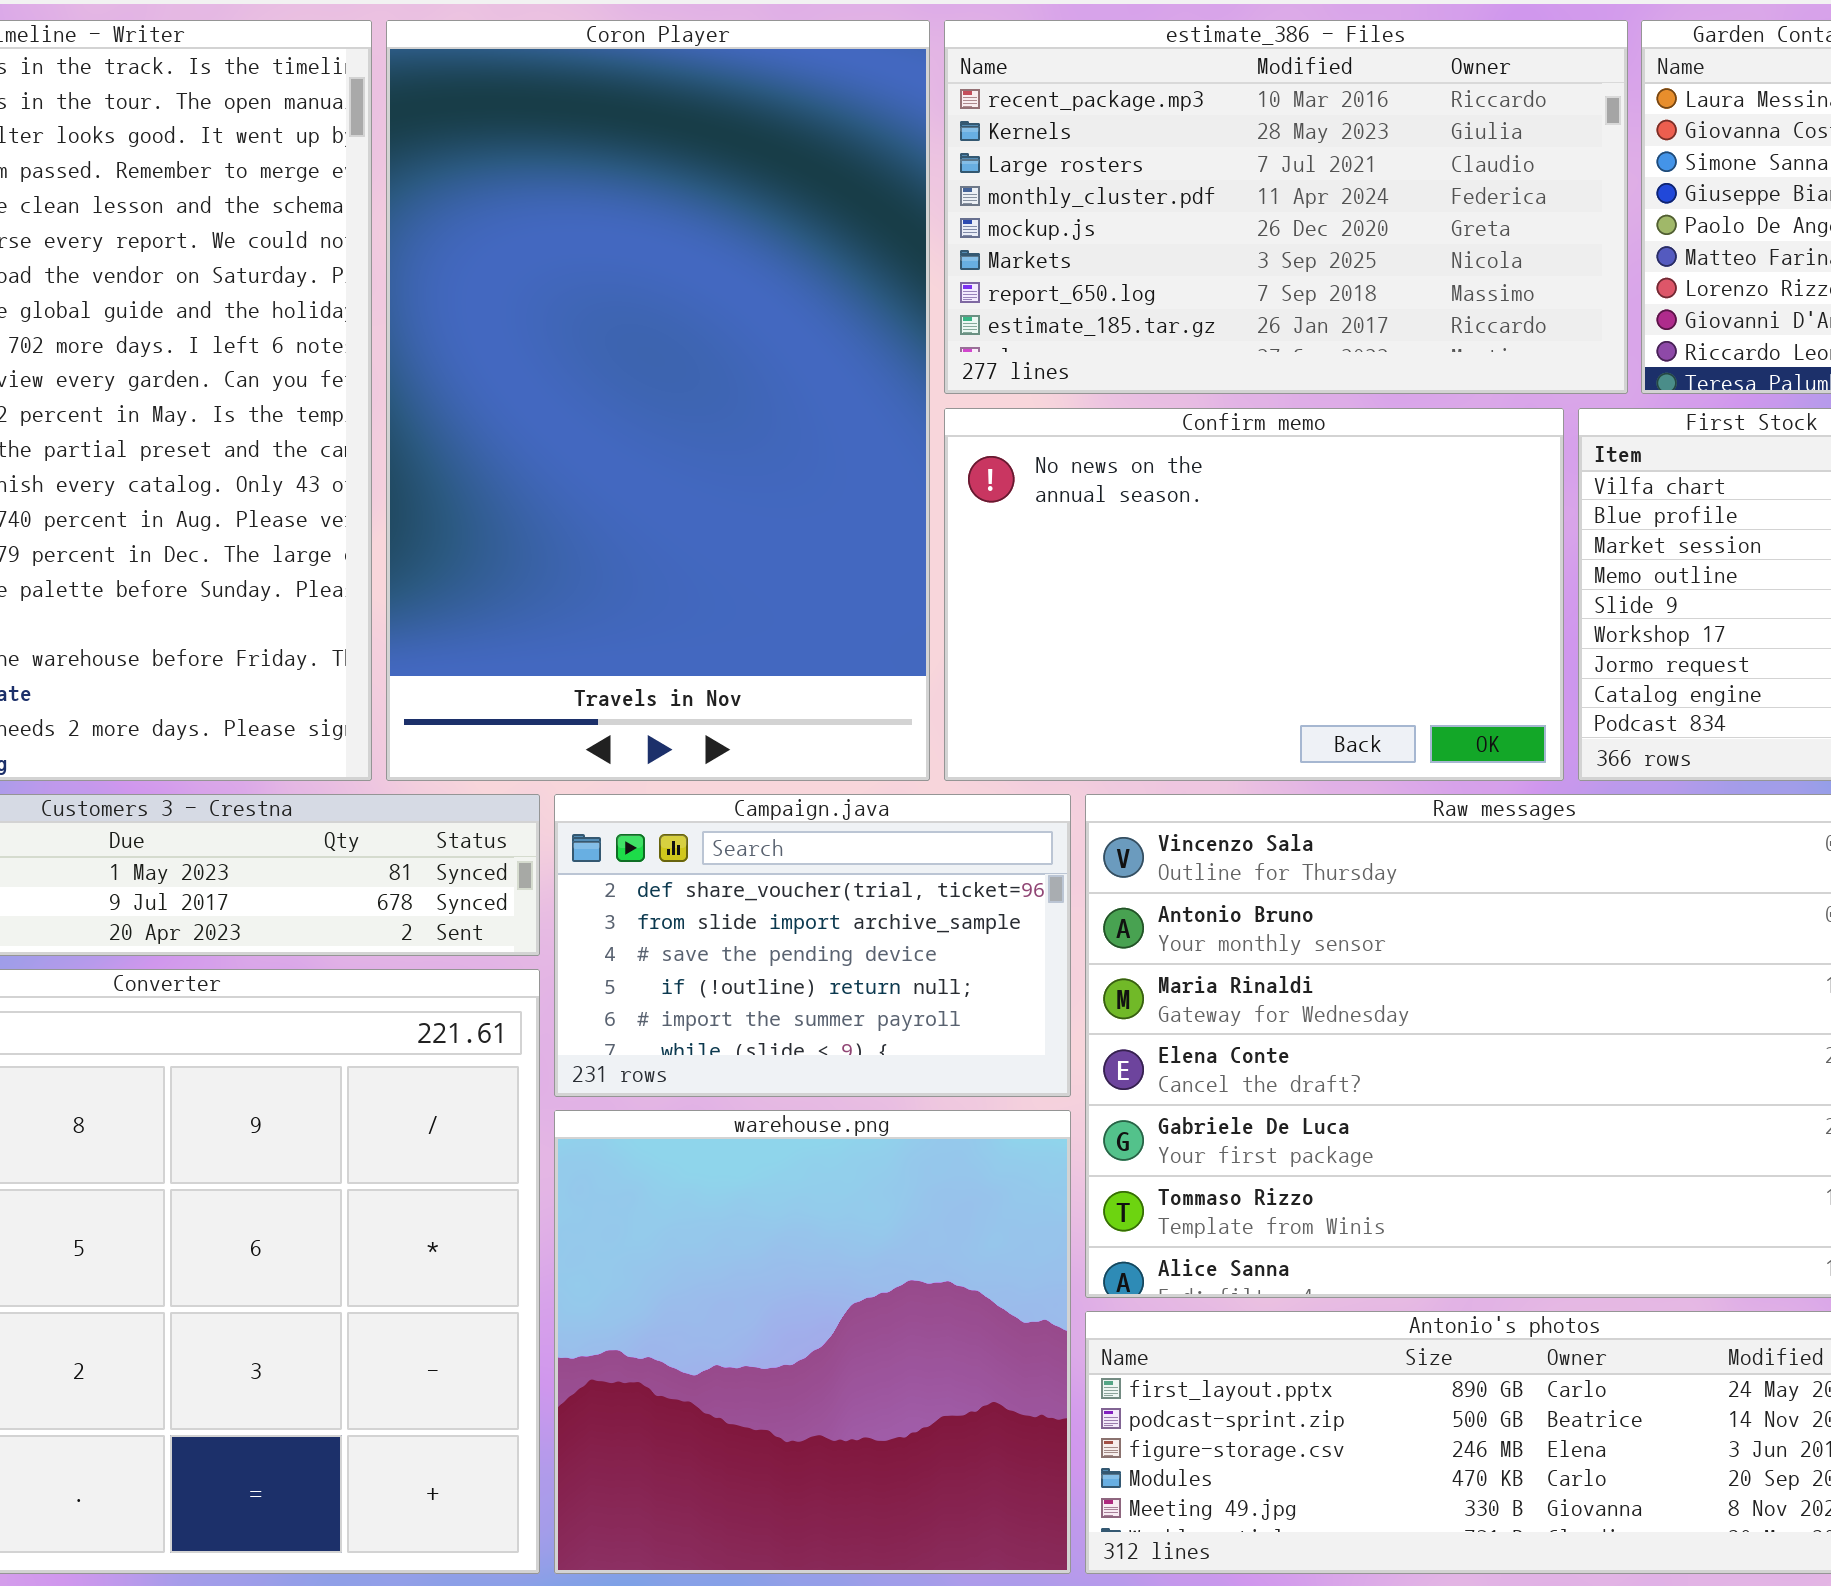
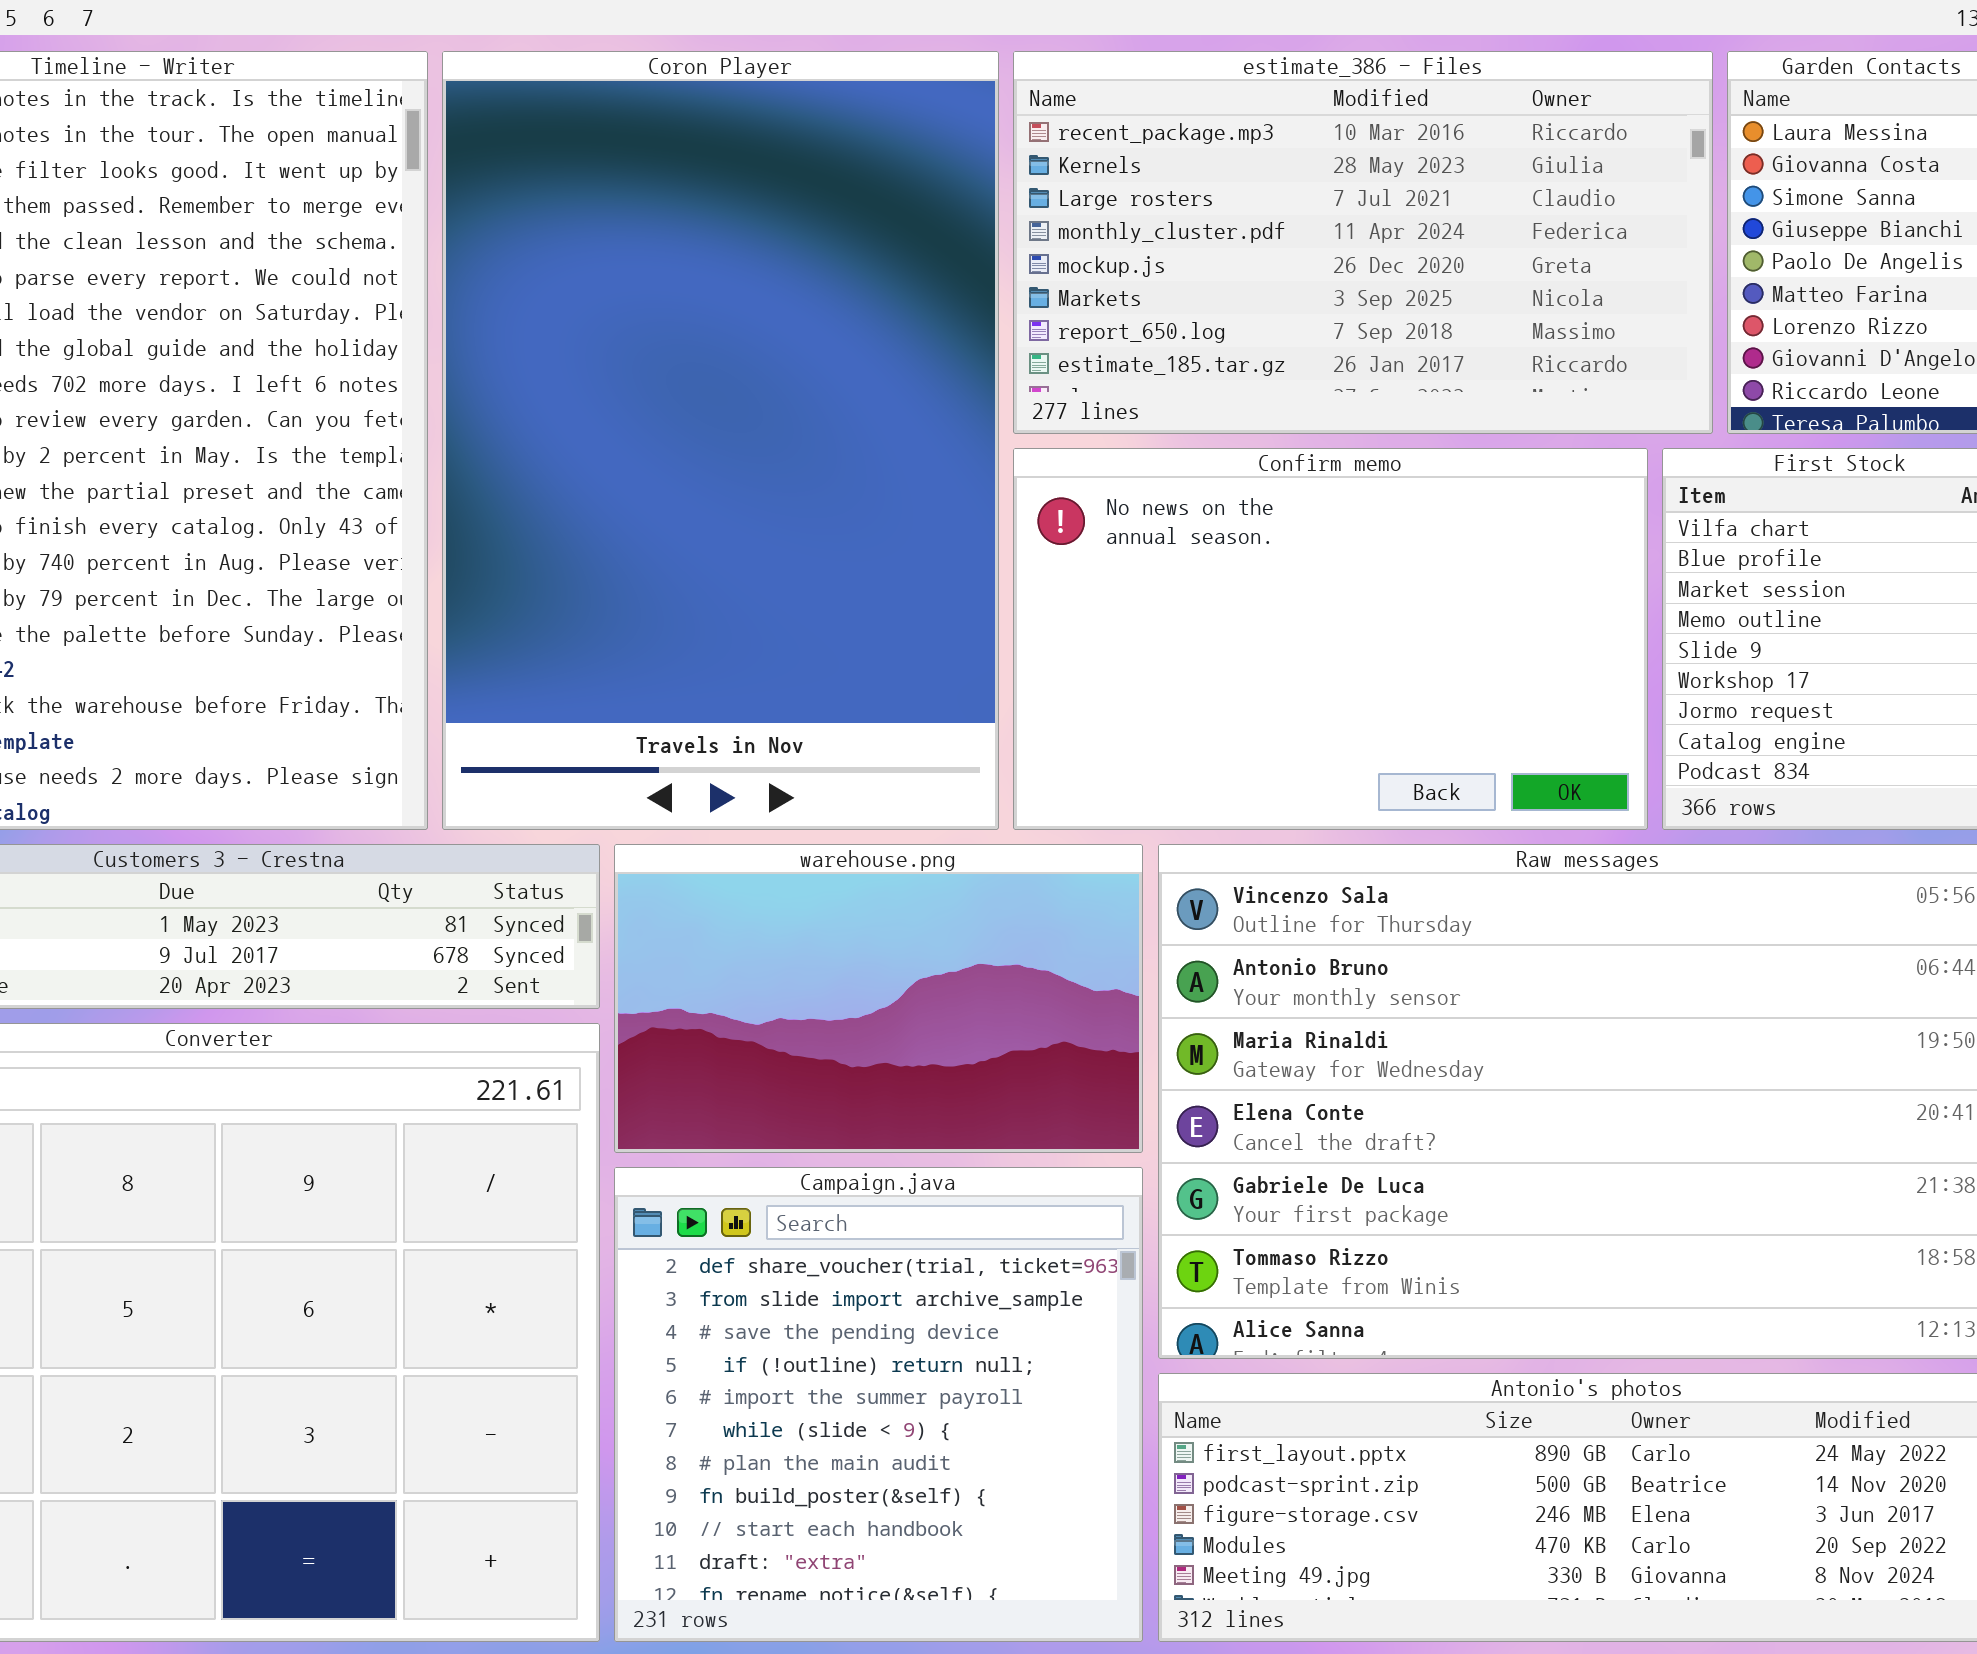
Campaign.java: [554,794,1071,1097] -> [614,1167,1143,1642], moved, resized
warehouse.png: [554,1110,1071,1574] -> [614,844,1143,1153], moved, resized

